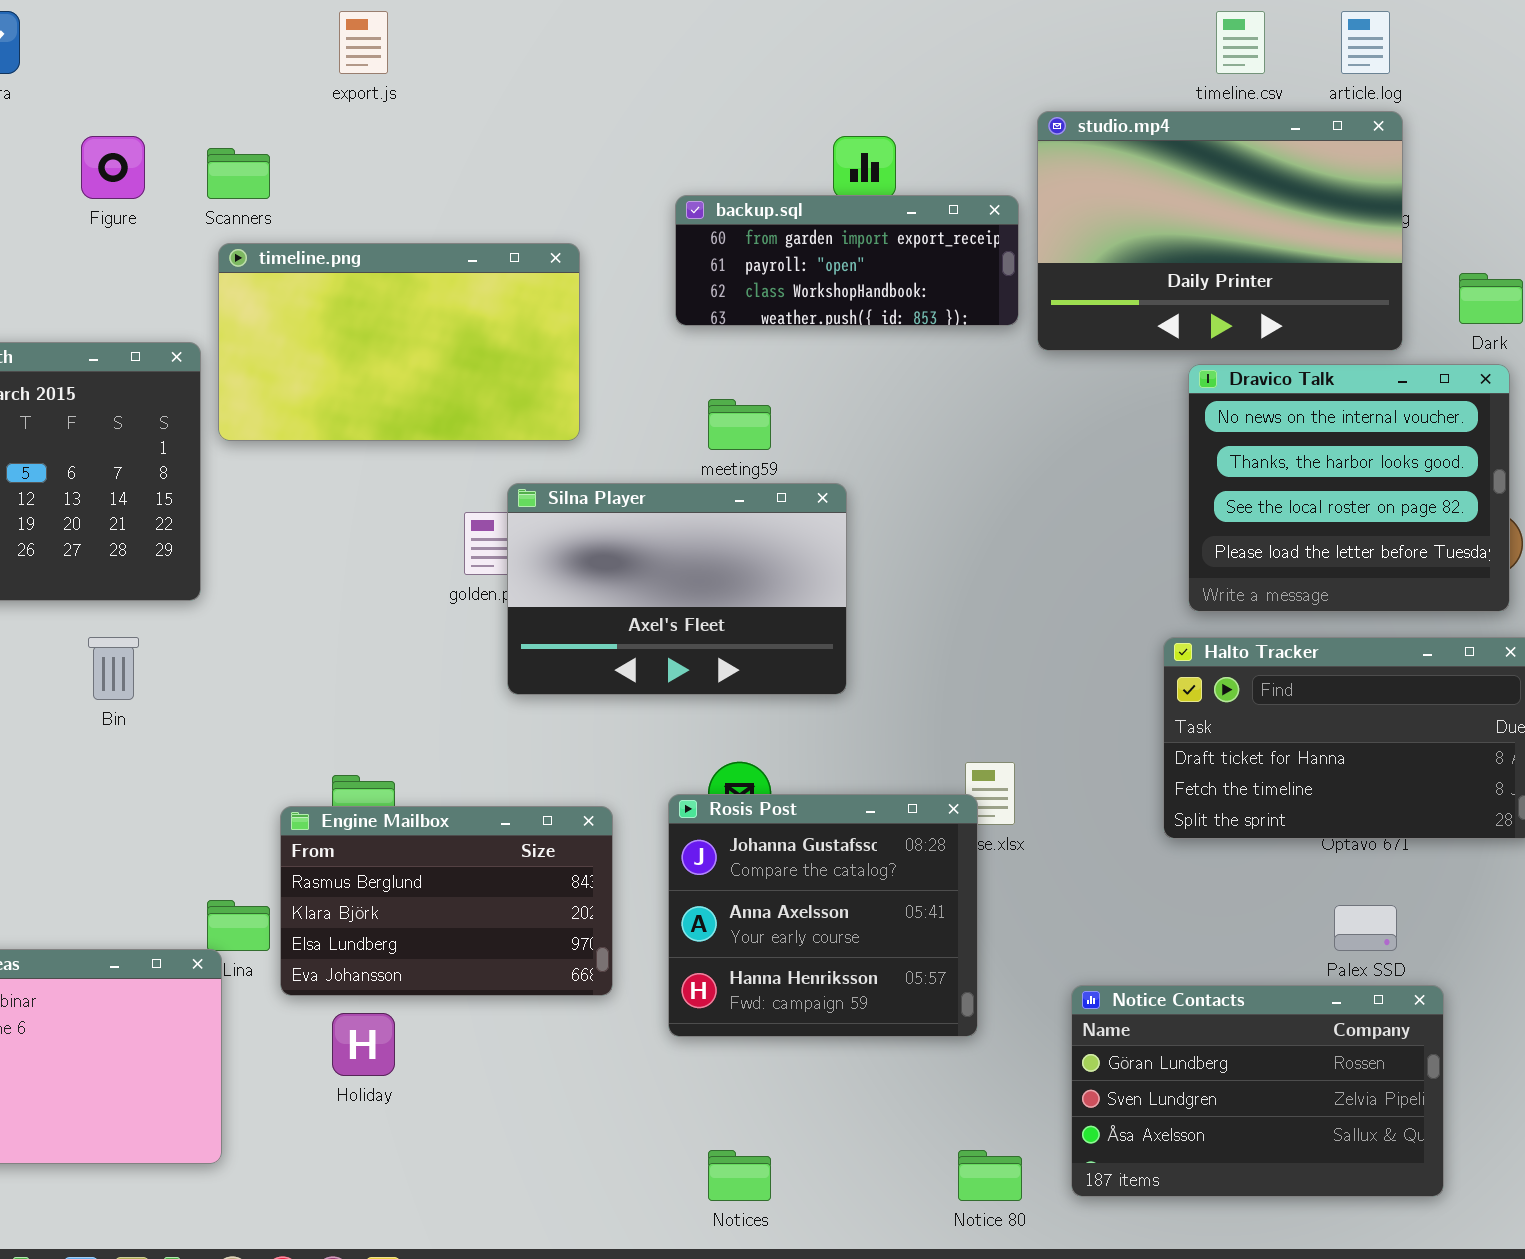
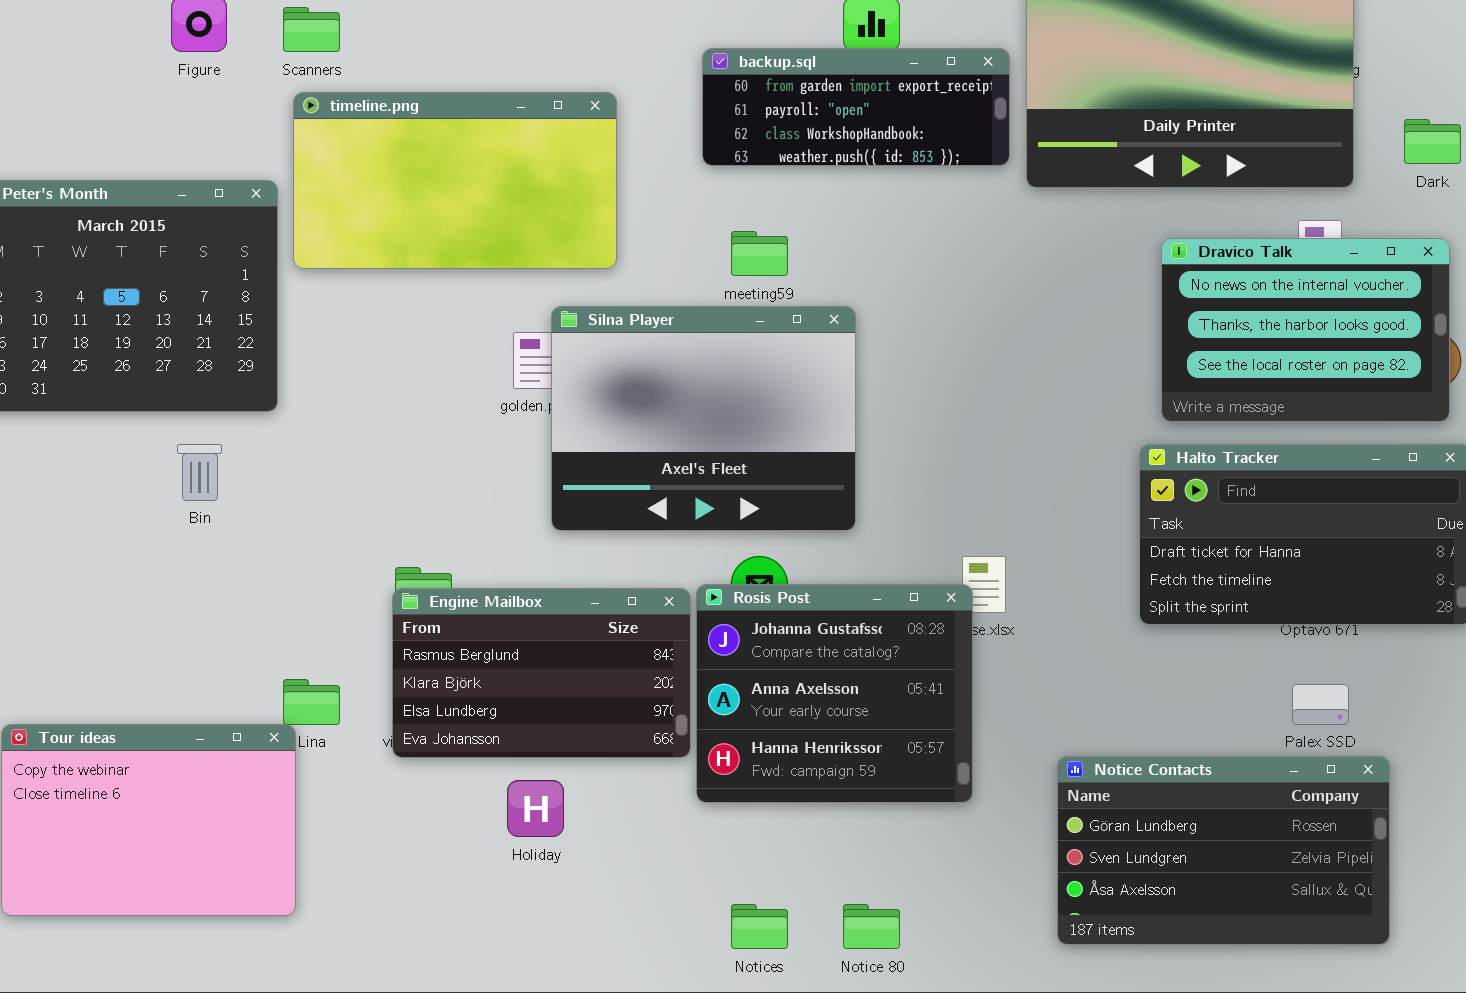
Dravico Talk: [1188,364,1510,612] -> [1161,238,1450,422], resized
Silna Player: [507,483,847,695] -> [551,306,856,531], resized
Engine Mailbox: [280,806,613,996] -> [392,588,691,758], moved
Holiday: [332,1013,395,1076] -> [507,780,564,837], moved
Notice 80: [958,1150,1022,1201] -> [843,904,900,949], moved

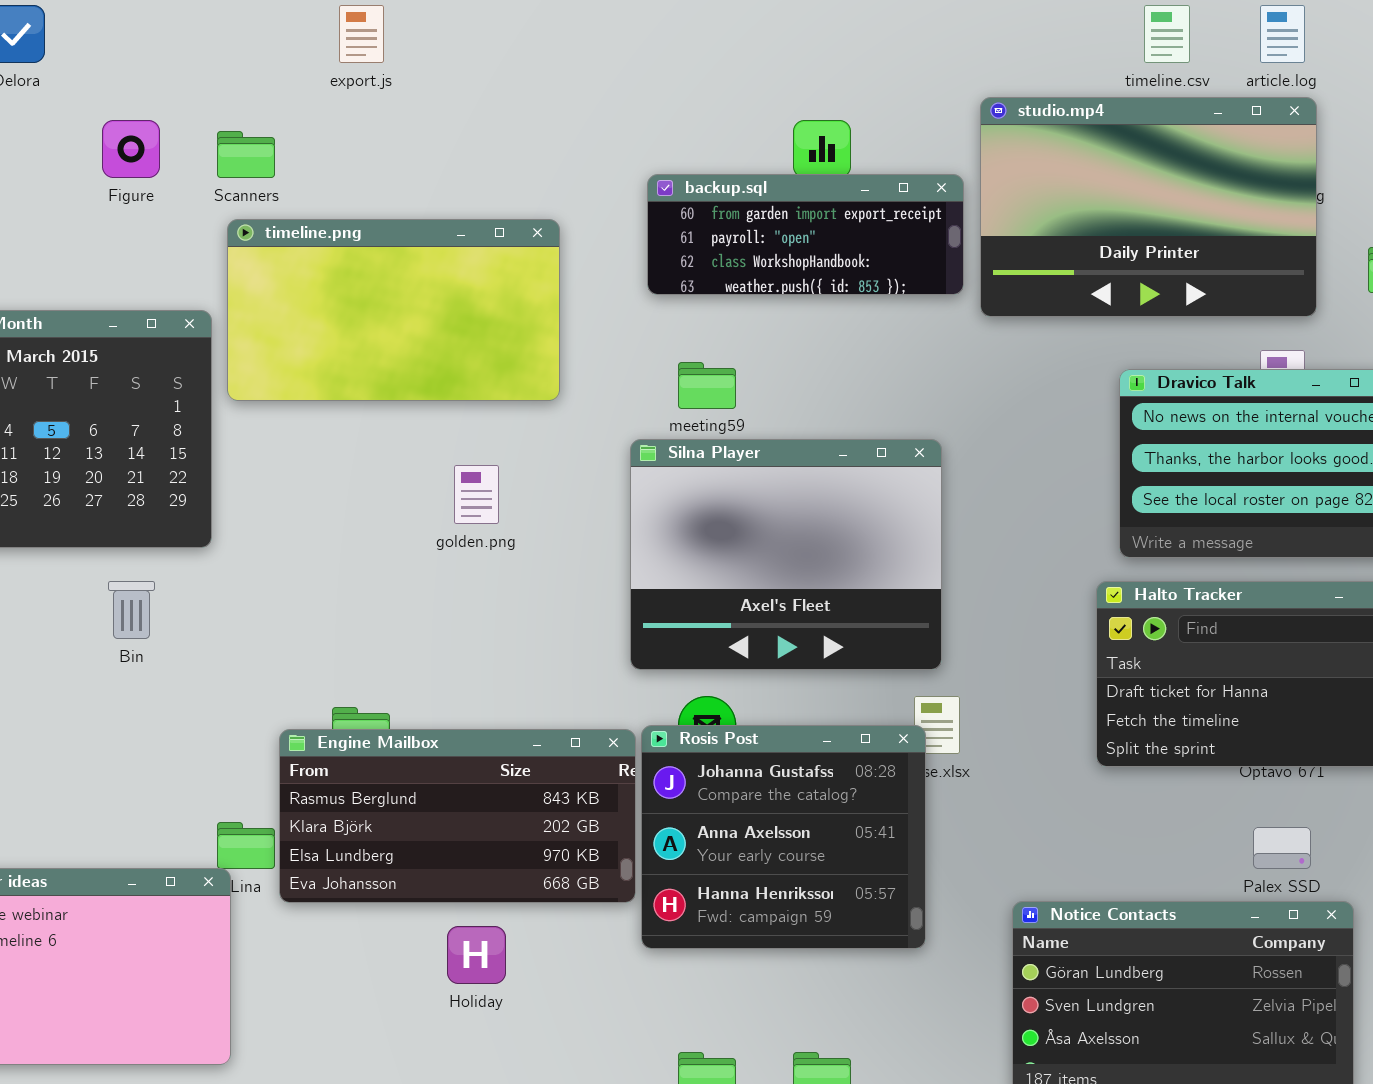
Silna Player: [551,306,856,531] -> [630,439,942,670], moved
Engine Mailbox: [392,588,691,758] -> [279,729,636,903], resized

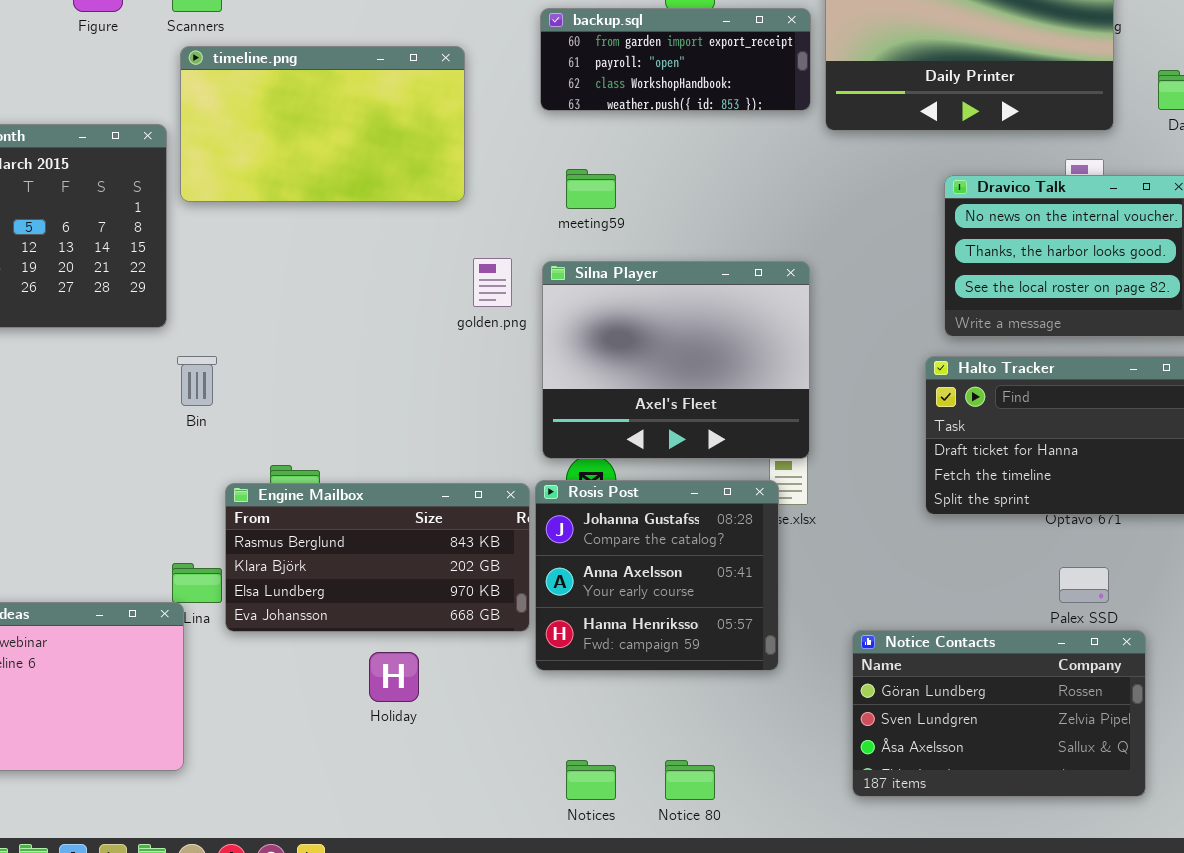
Silna Player: [630,439,942,670] -> [542,261,810,459], moved
golden.png: [454,465,499,524] -> [473,258,512,307], moved
Bin: [108,581,155,639] -> [177,356,217,406], moved

